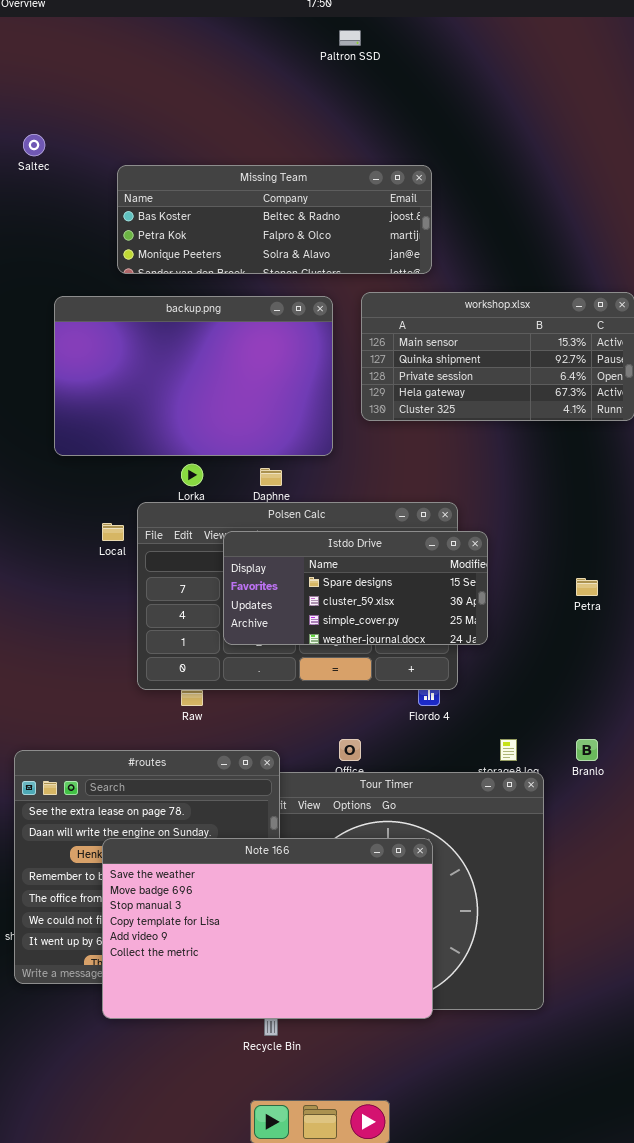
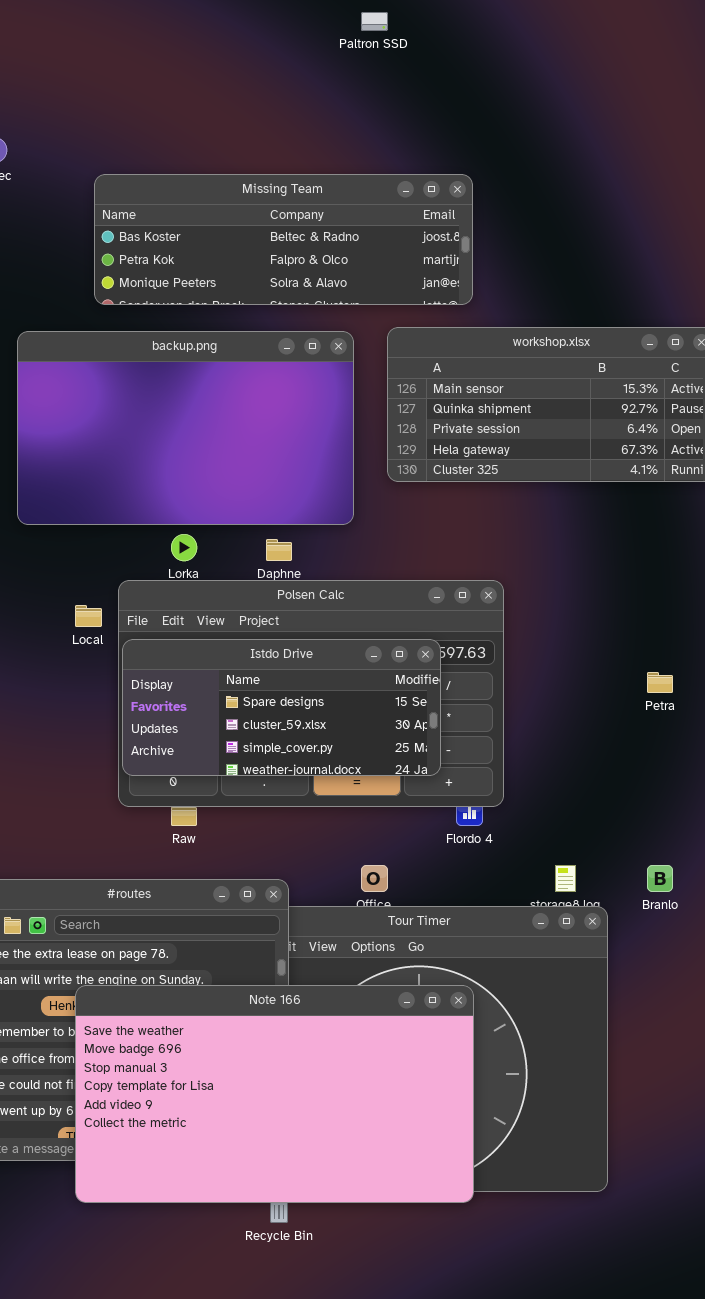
Istdo Drive: [223,531,488,645] -> [122,639,441,776], moved

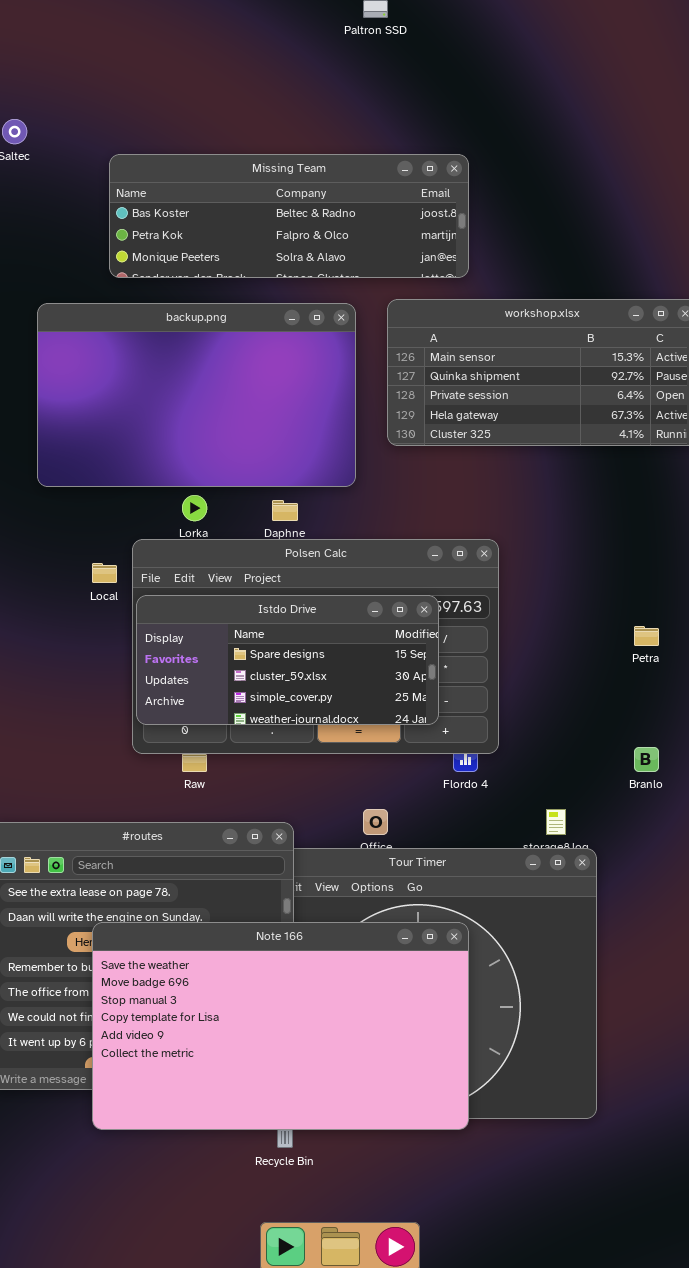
Branlo: [647,865,673,892] -> [634,747,659,772], moved

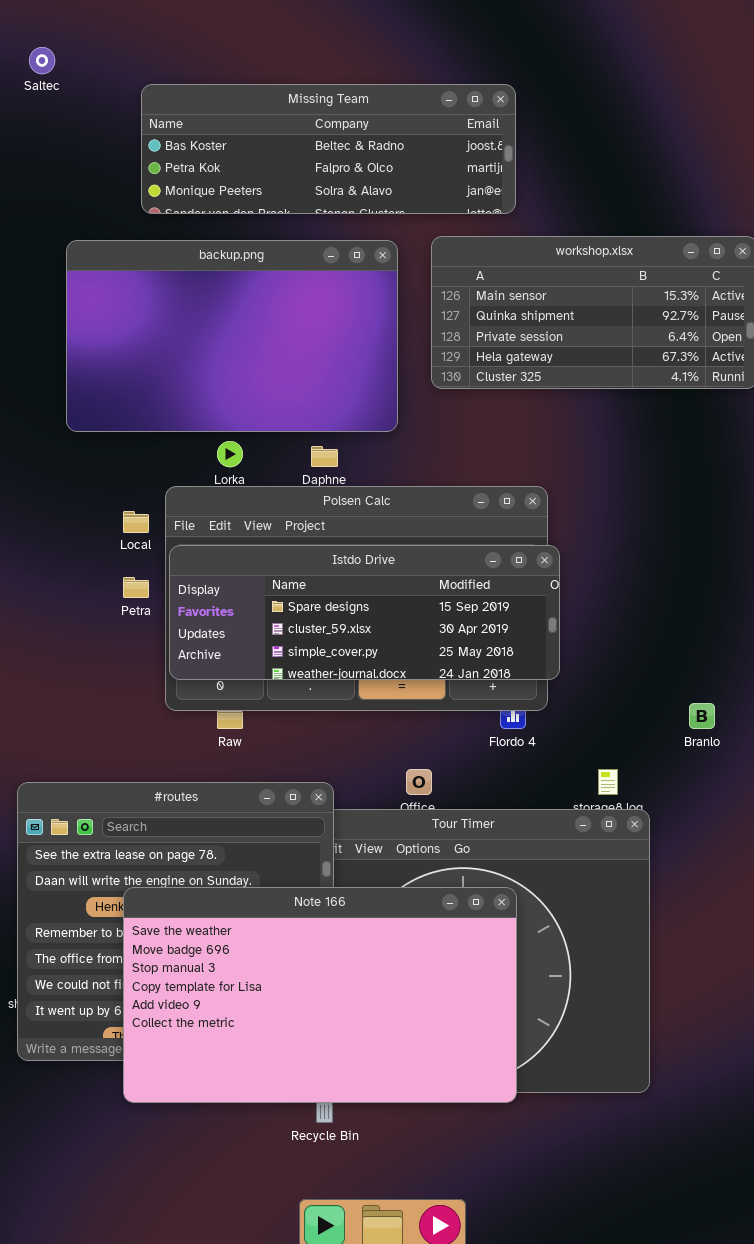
Istdo Drive: [136,595,439,725] -> [169,545,560,680], resized
Petra: [634,626,659,646] -> [123,577,149,598], moved

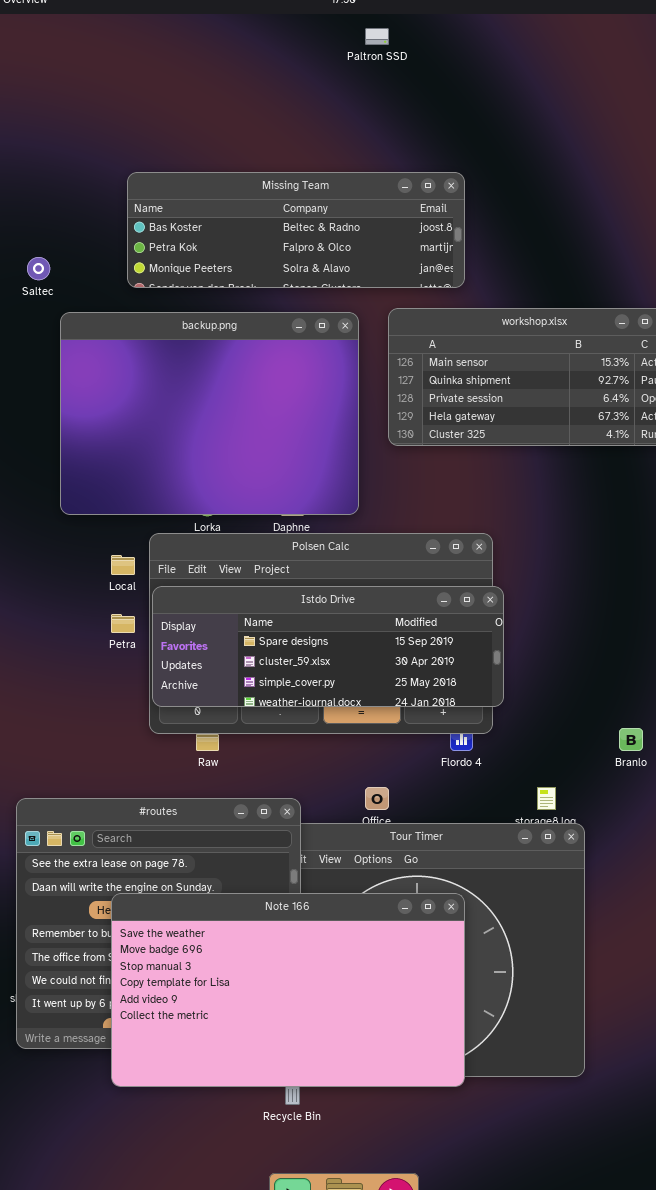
Saltec: [29,47,55,74] -> [27,257,50,280], moved
backup.png: [66,240,398,432] -> [60,312,359,515], resized

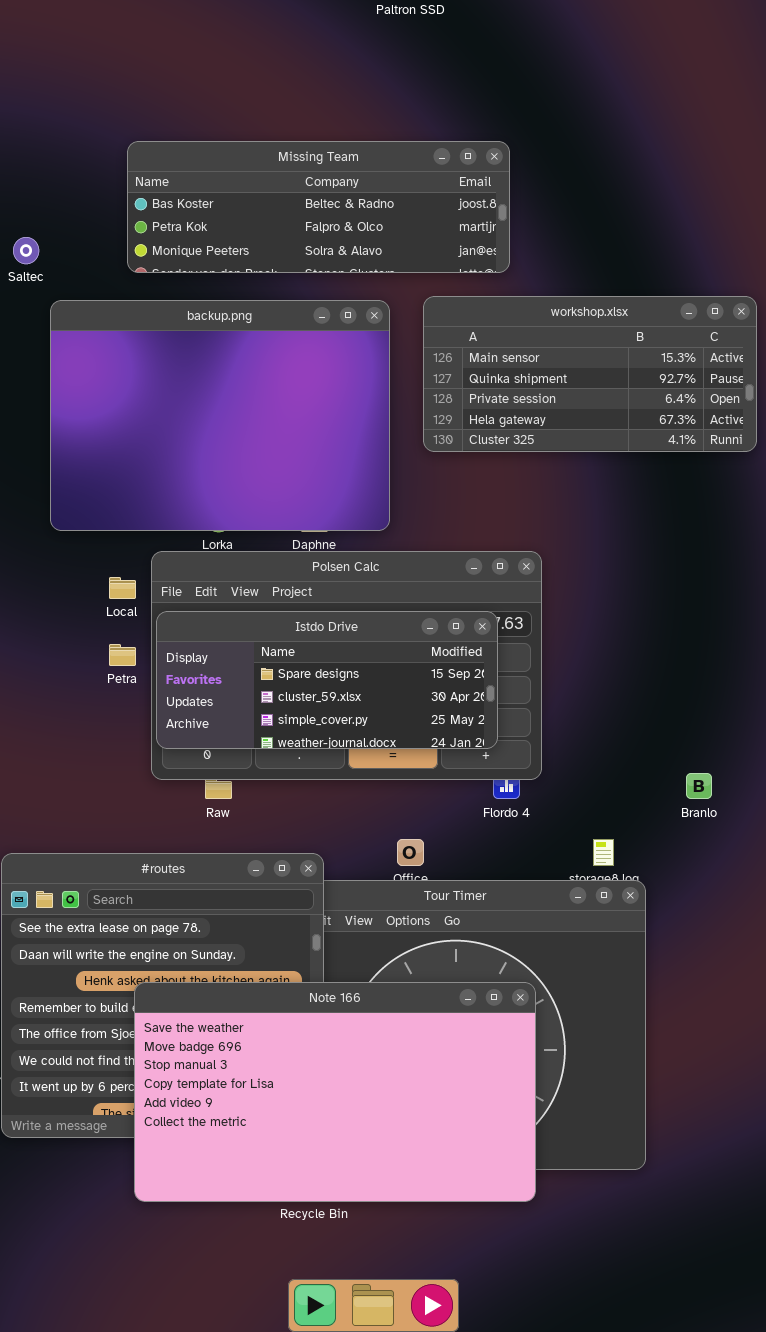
Istdo Drive: [152,586,504,707] -> [156,611,498,749], resized
Note 166: [111,893,465,1087] -> [134,982,536,1202], moved

